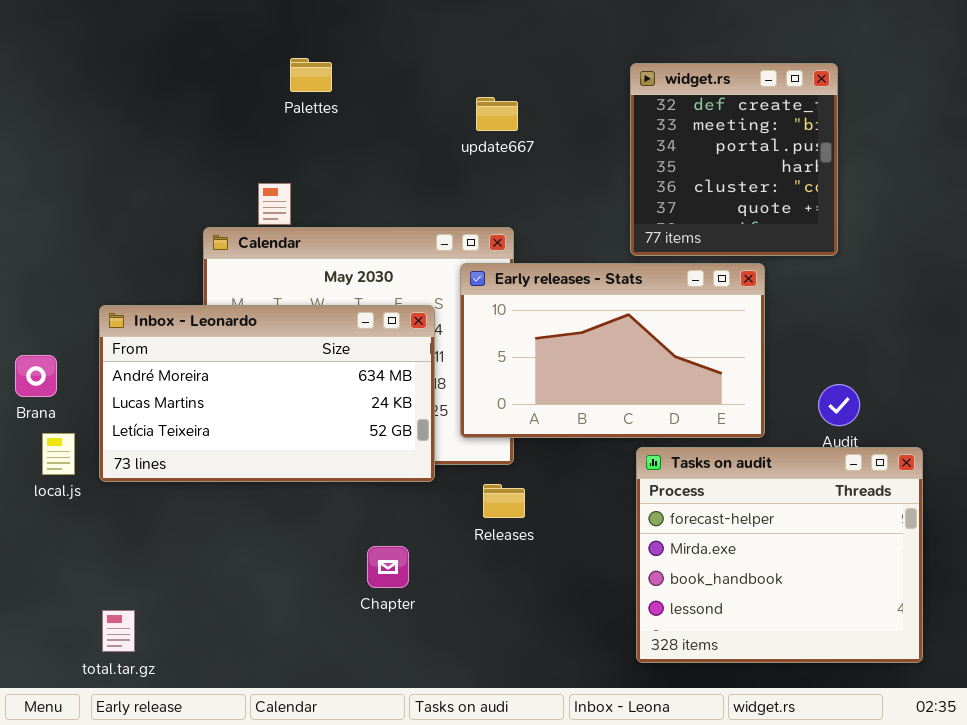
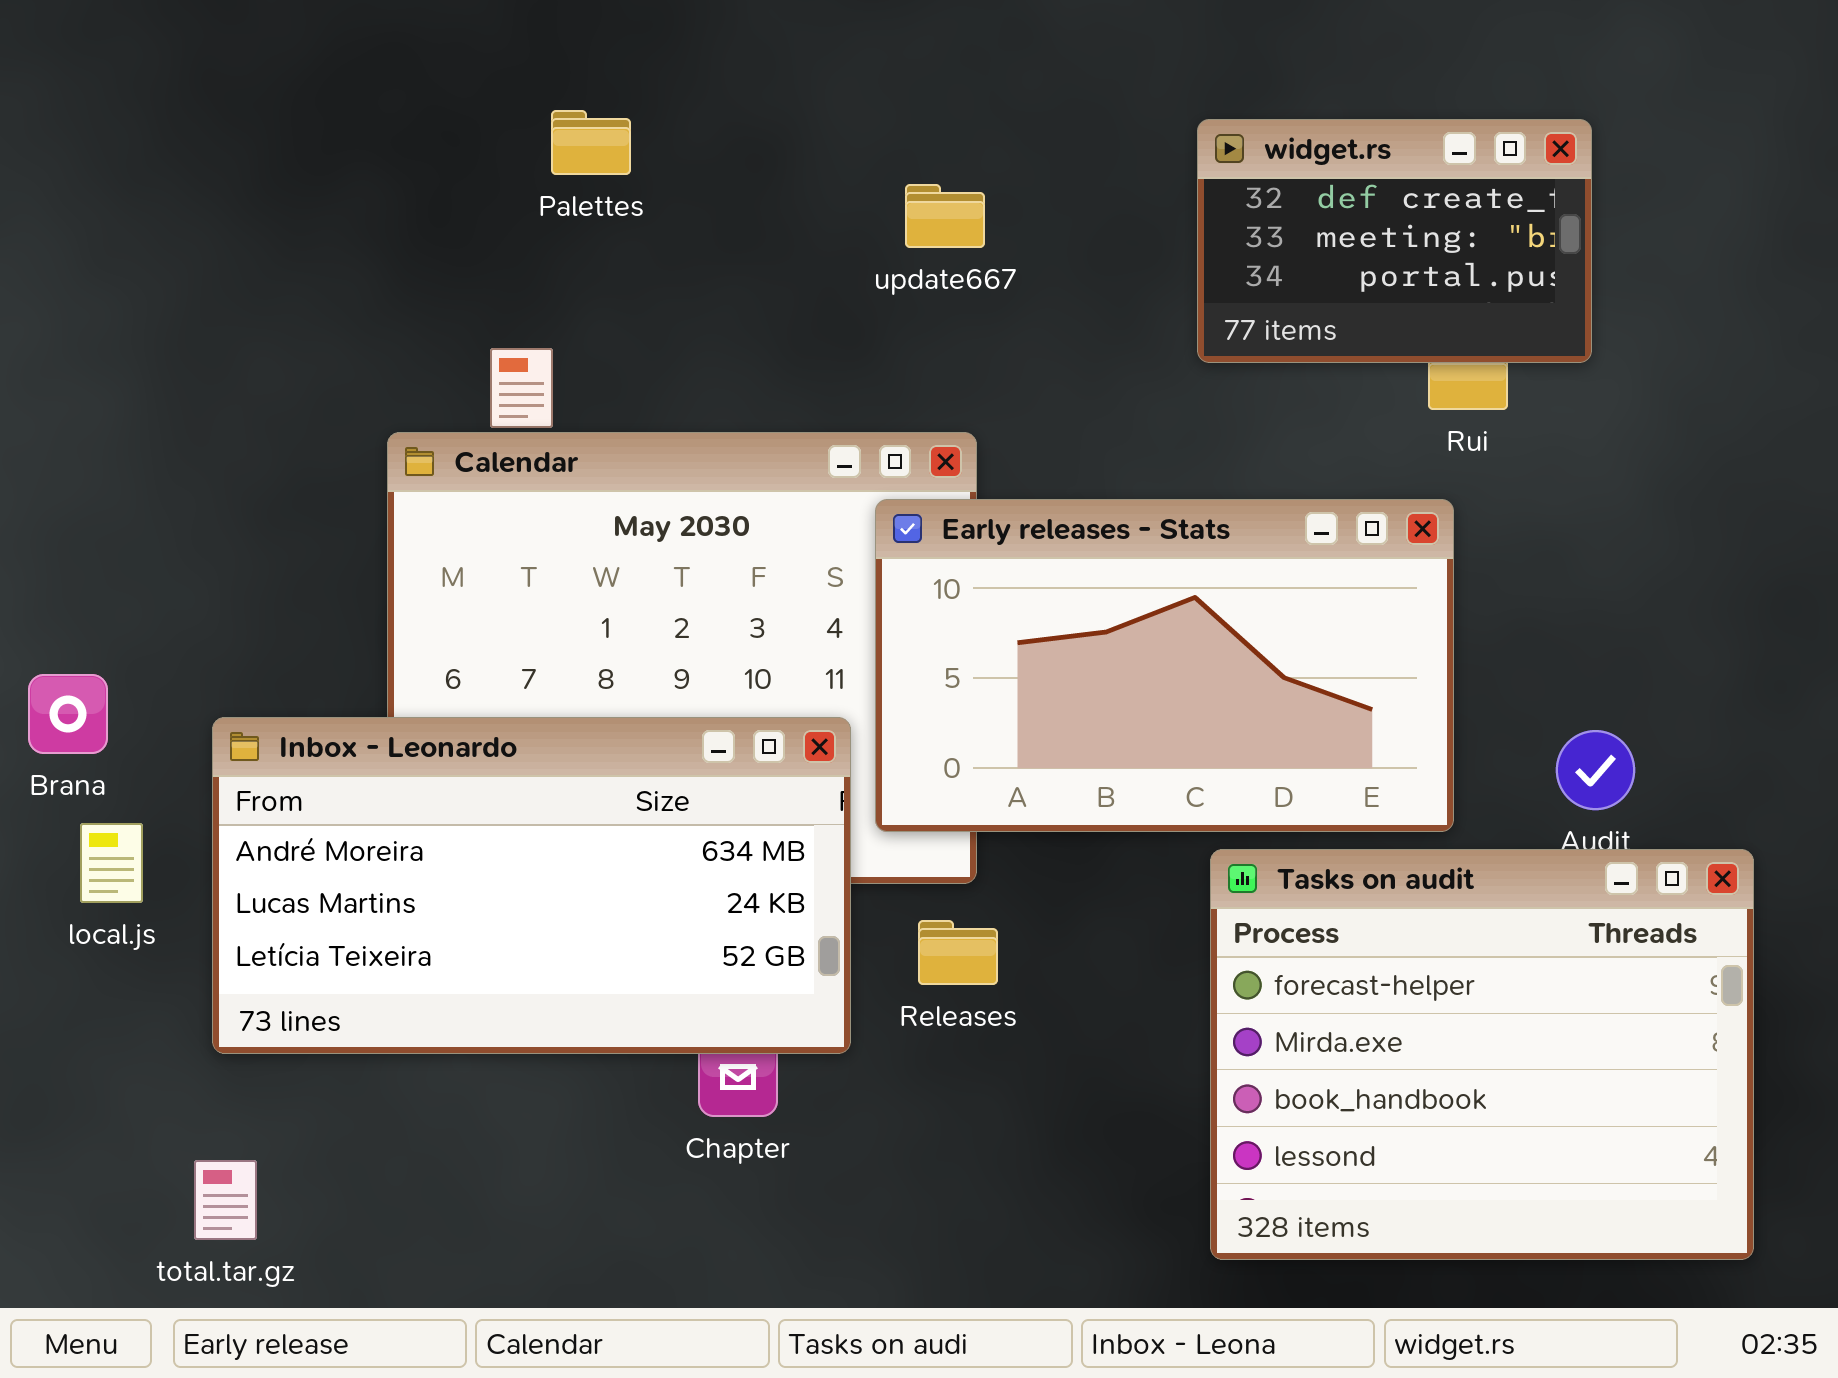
widget.rs: [630,63,838,256] -> [1197,119,1592,363], resized
Inbox - Leonardo: [99,305,435,482] -> [212,717,851,1054], moved

